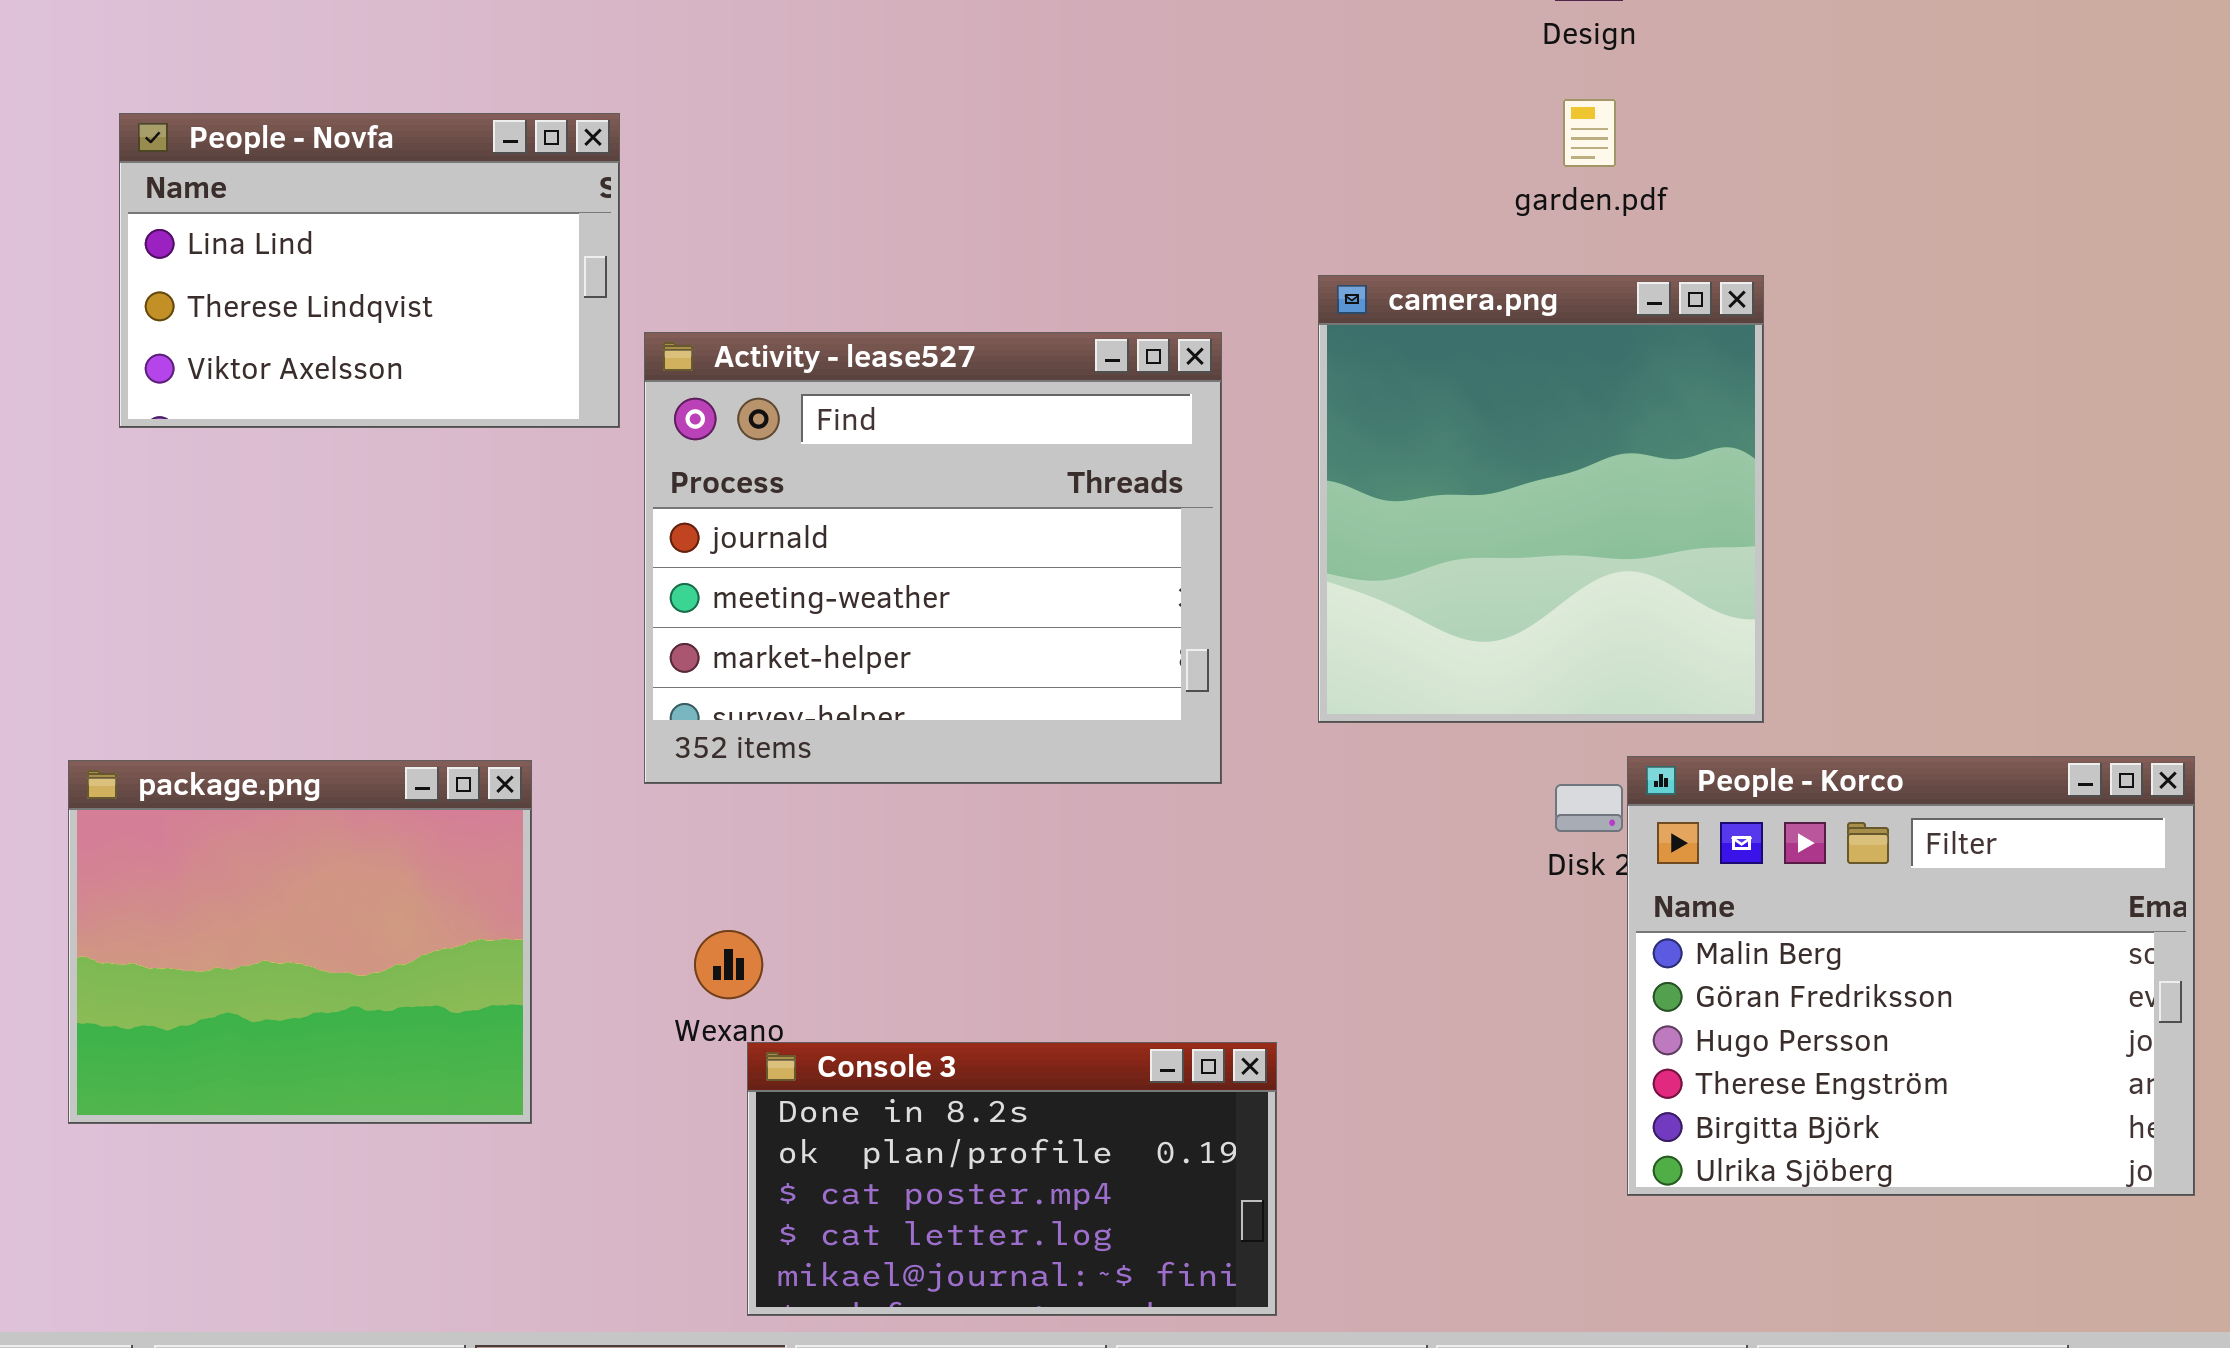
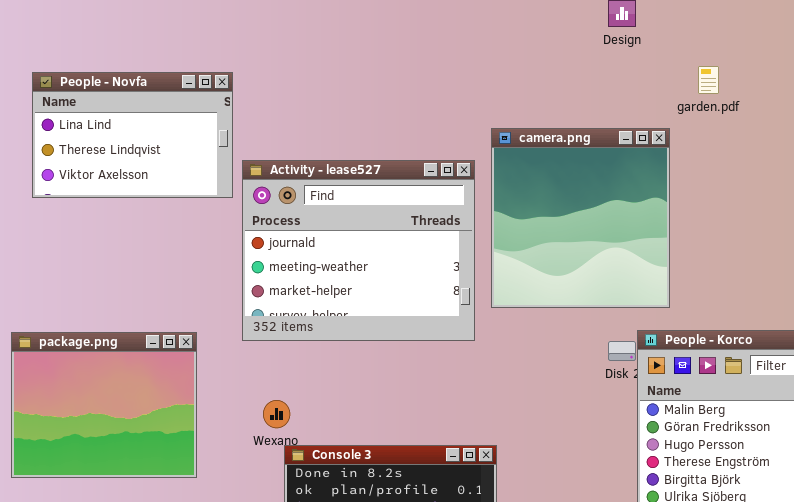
garden.pdf: [1563,99,1616,167] -> [698,66,719,94], moved
camera.png: [1318,275,1764,723] -> [491,128,670,308], moved

